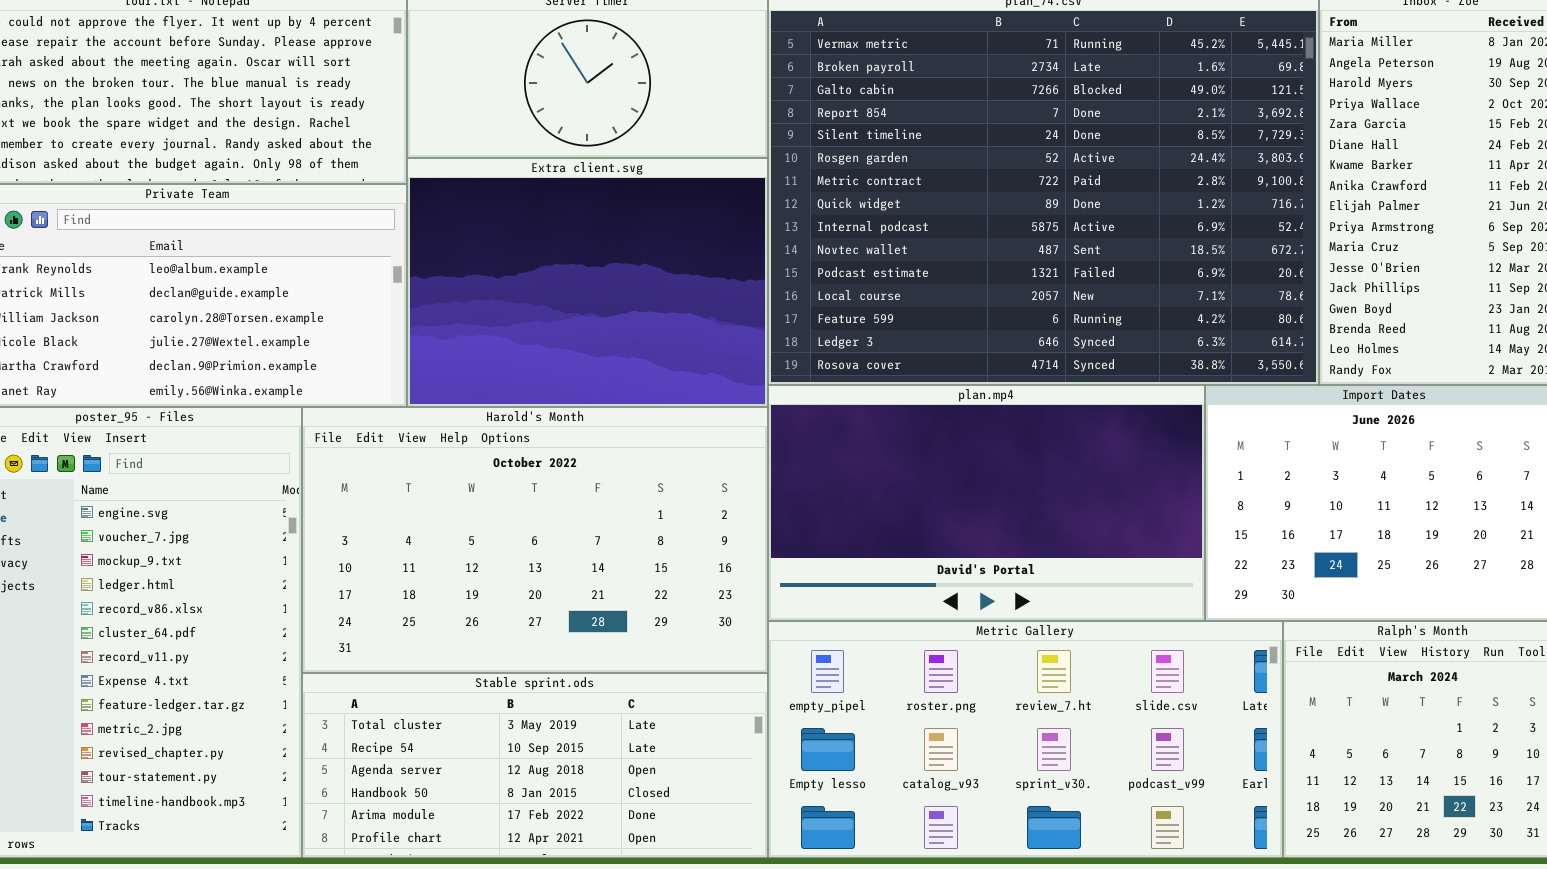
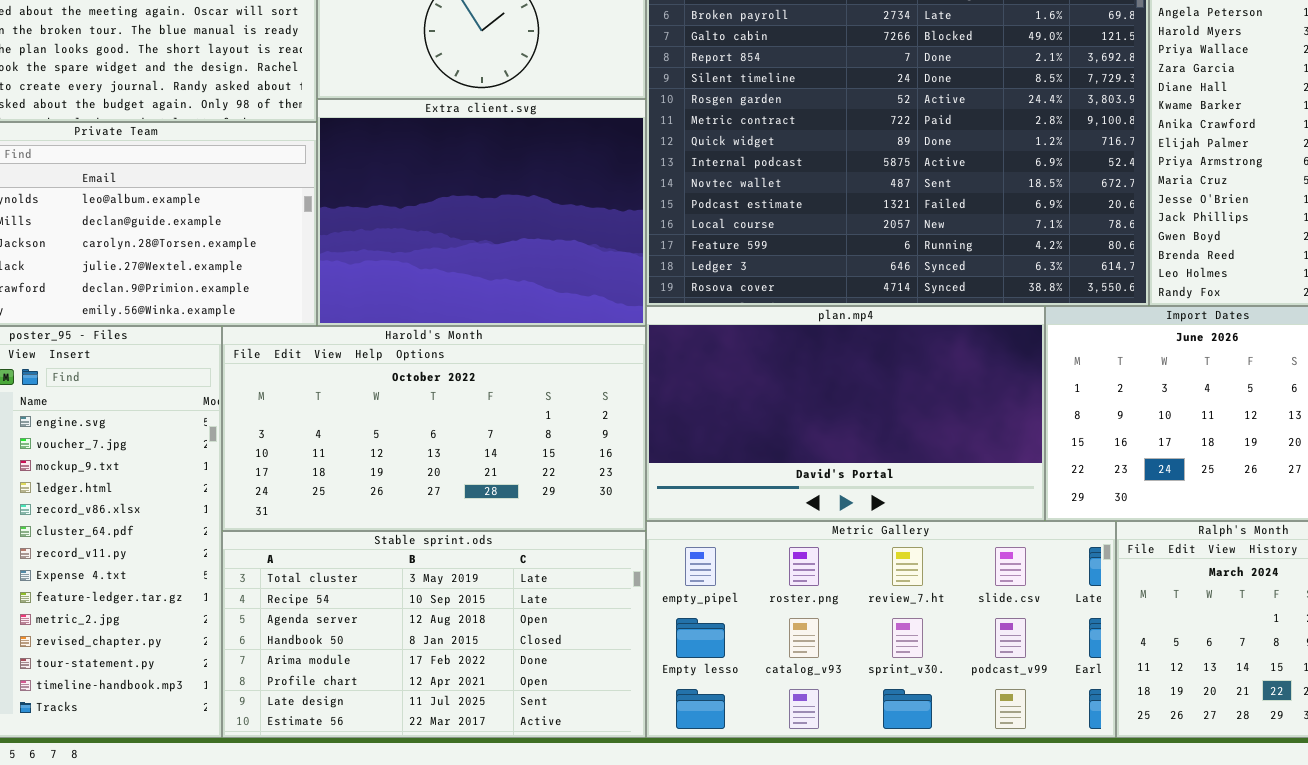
Harold's Month: [302,407,768,673] -> [222,326,646,531], resized
Stable sprint.ods: [302,673,768,858] -> [222,531,646,738], resized

